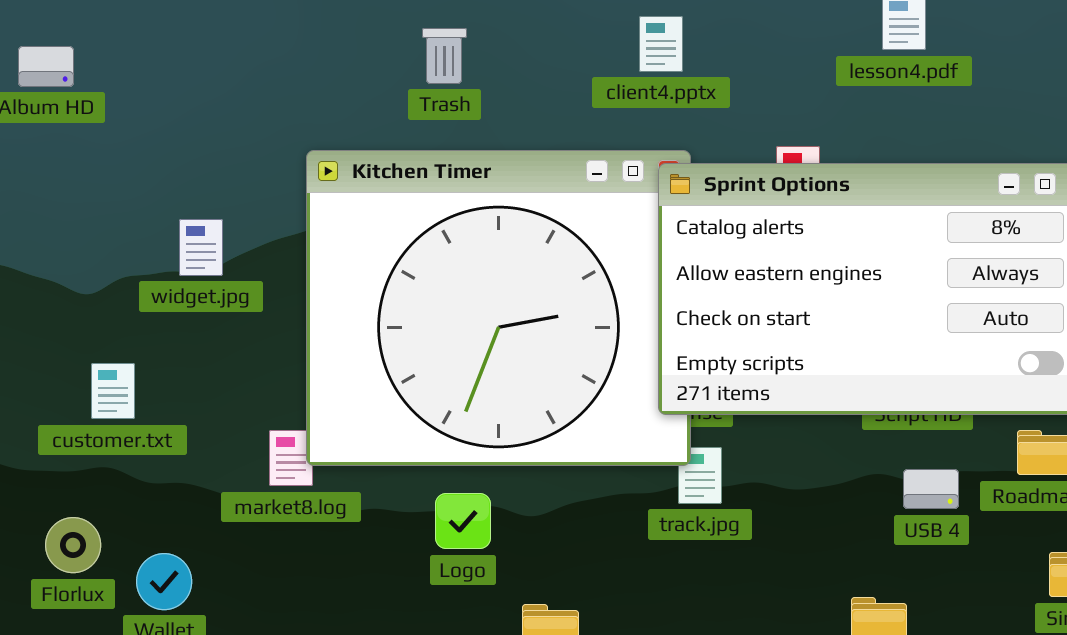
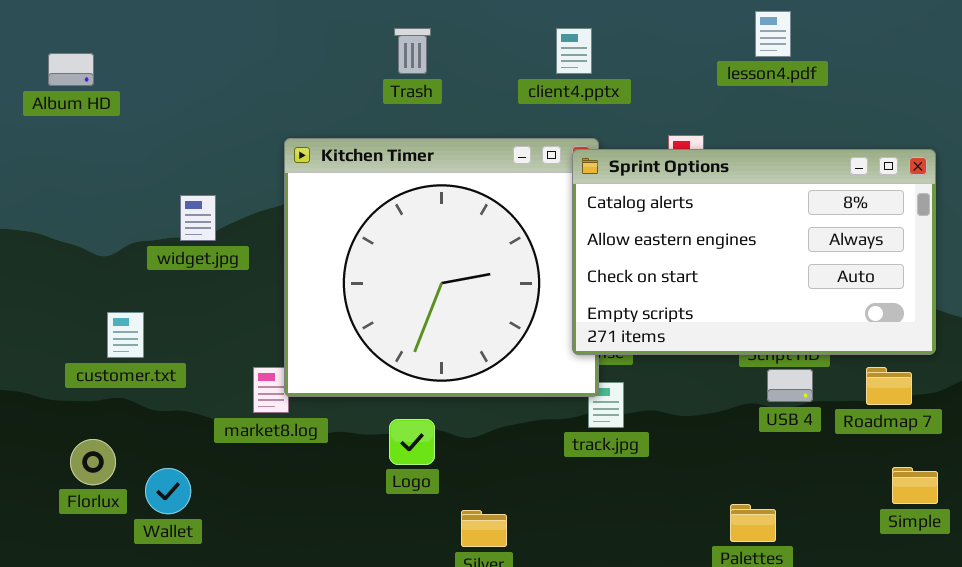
Trash: [422,28,467,84] -> [394,28,431,74], moved
USB 4: [903,469,959,509] -> [767,369,813,402], moved

